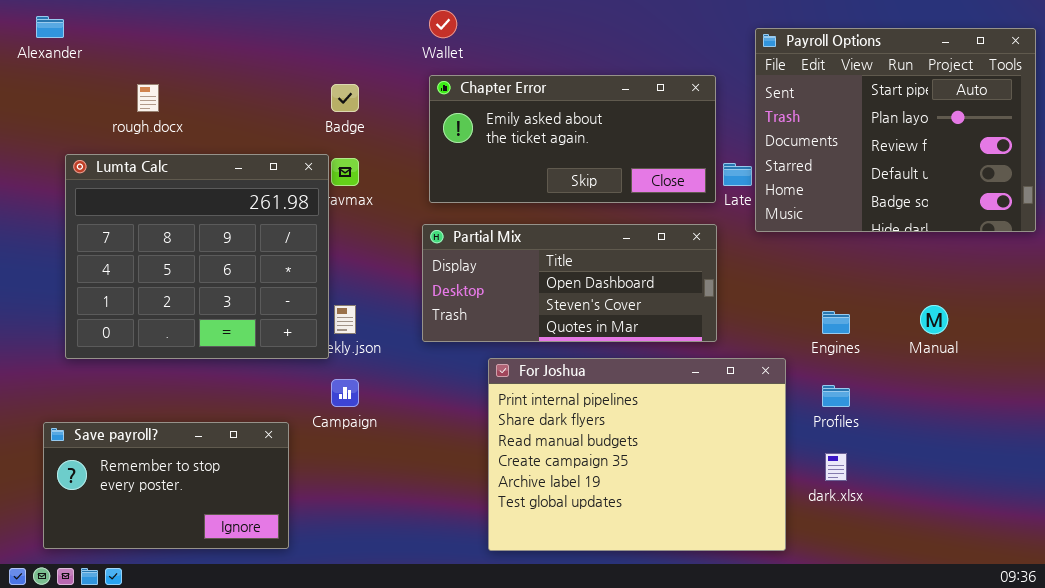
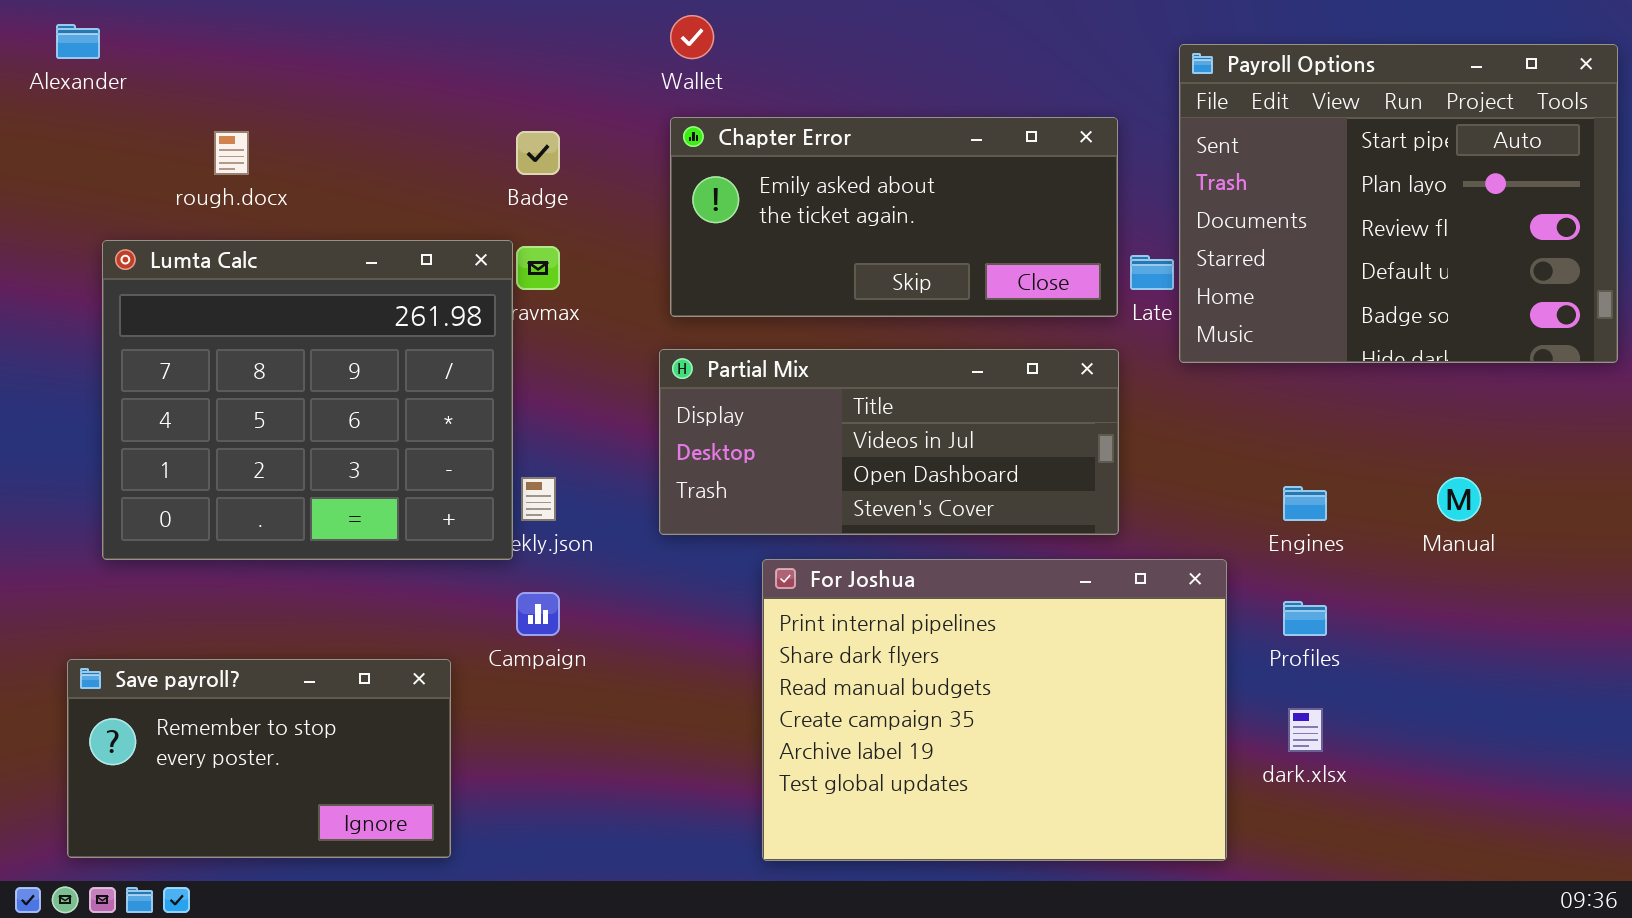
Partial Mix: [422,224,717,342] -> [659,349,1119,535], scrolled up 1 row

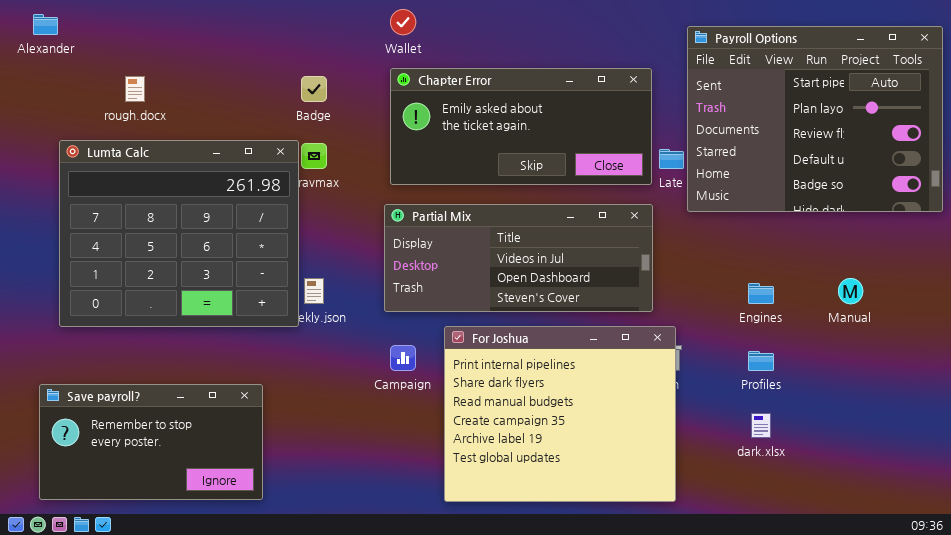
For Joshua: [762,559,1227,861] -> [444,326,676,502], resized
Campaign: [516,592,560,636] -> [390,345,416,371], moved

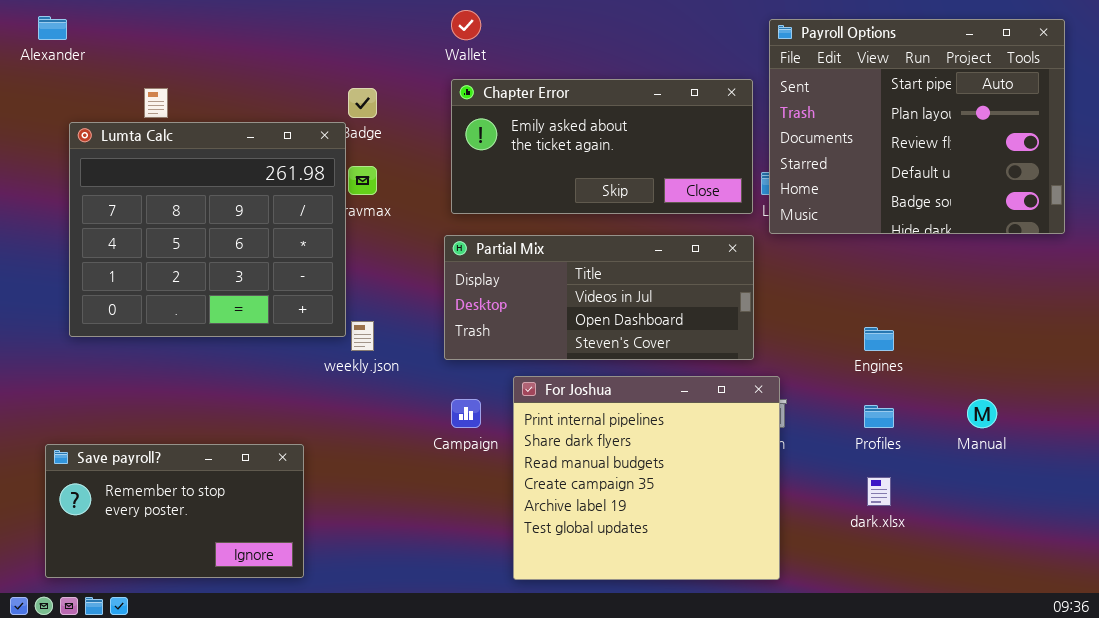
Payroll Options: [687,26,943,212] -> [769,19,1065,234], moved
Lumta Calc: [59,140,299,327] -> [69,122,346,337], moved
Manual: [838,278,863,304] -> [967,399,997,428], moved

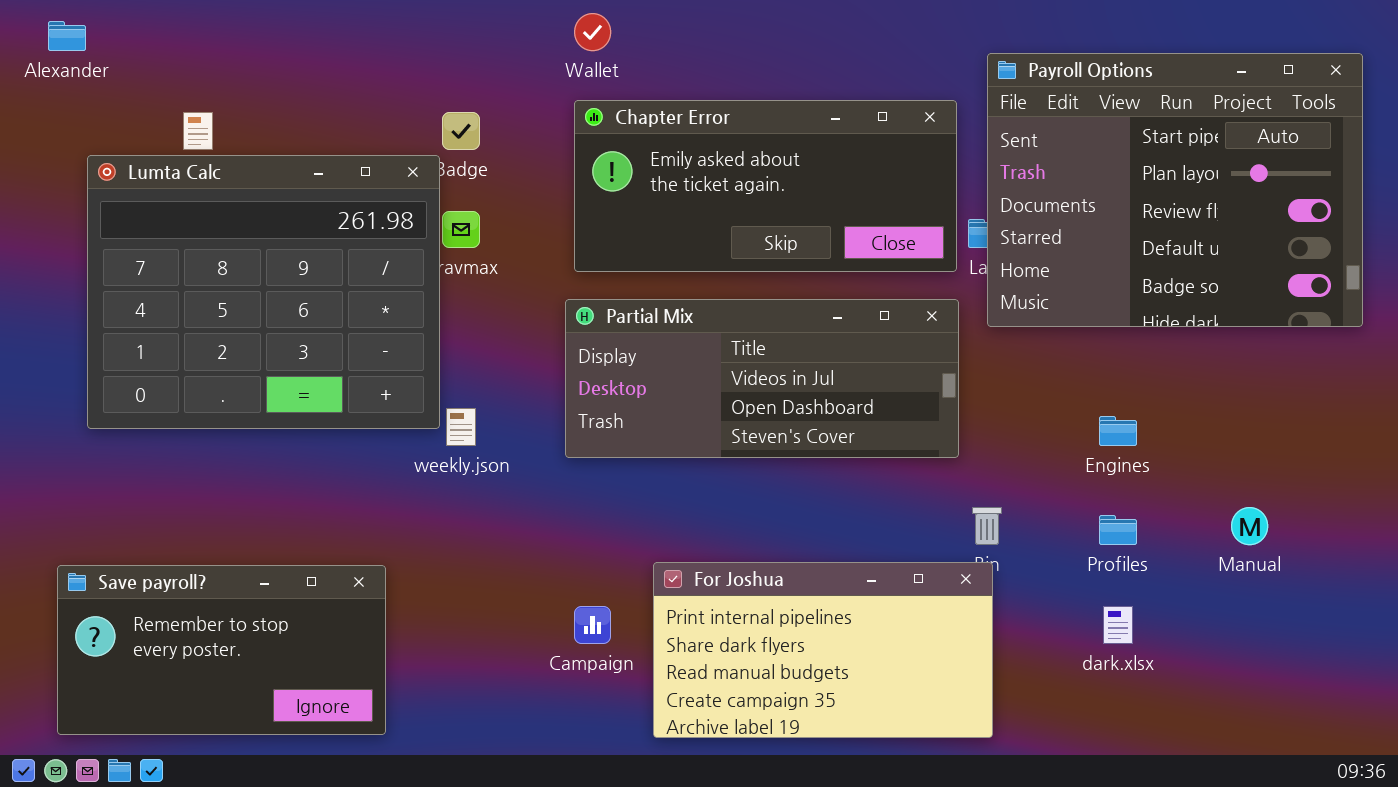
Payroll Options: [769,19,1065,234] -> [987,53,1363,327], moved
For Joshua: [513,376,780,580] -> [653,562,993,738], resized
Campaign: [451,399,481,428] -> [574,606,611,644], moved

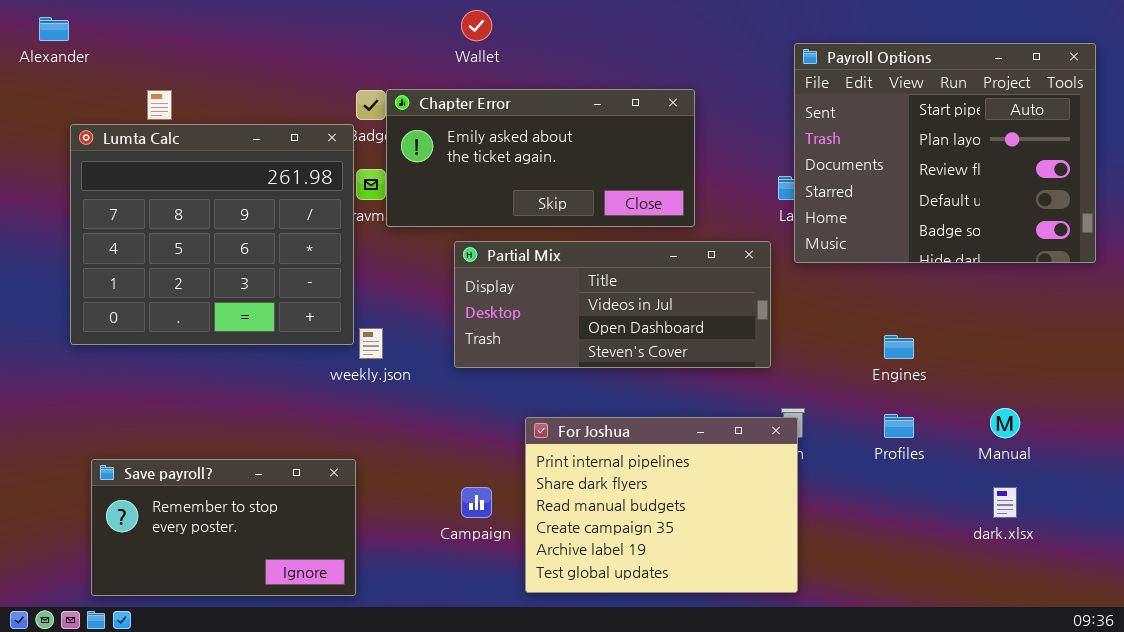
Chapter Error: [574,100,957,272] -> [386,89,695,227], moved
For Joshua: [653,562,993,738] -> [525,417,798,593], resized
Save payroll?: [57,565,386,735] -> [91,459,356,596], moved
dark.xlsx: [1103,606,1133,644] -> [993,487,1017,518], moved

